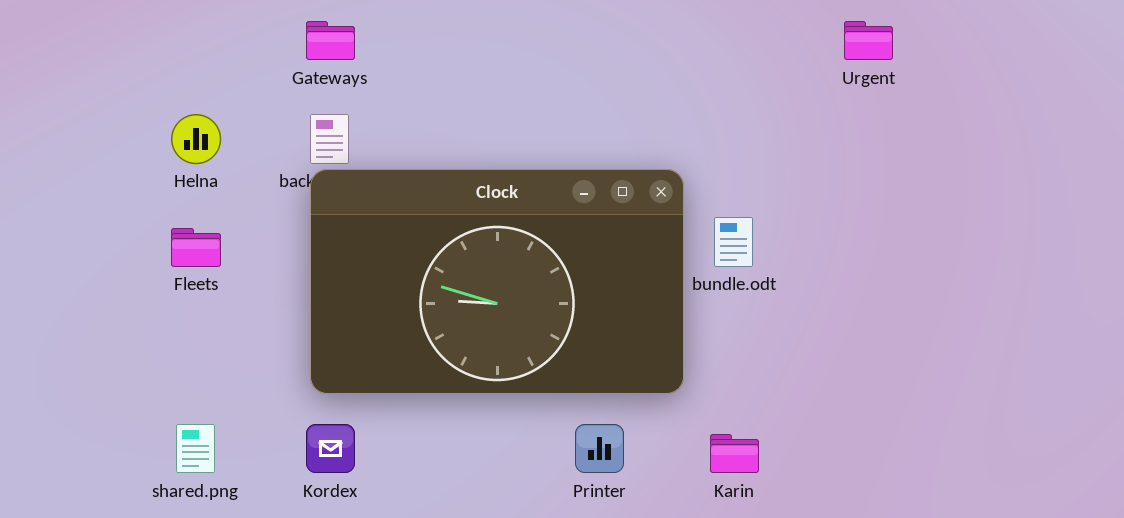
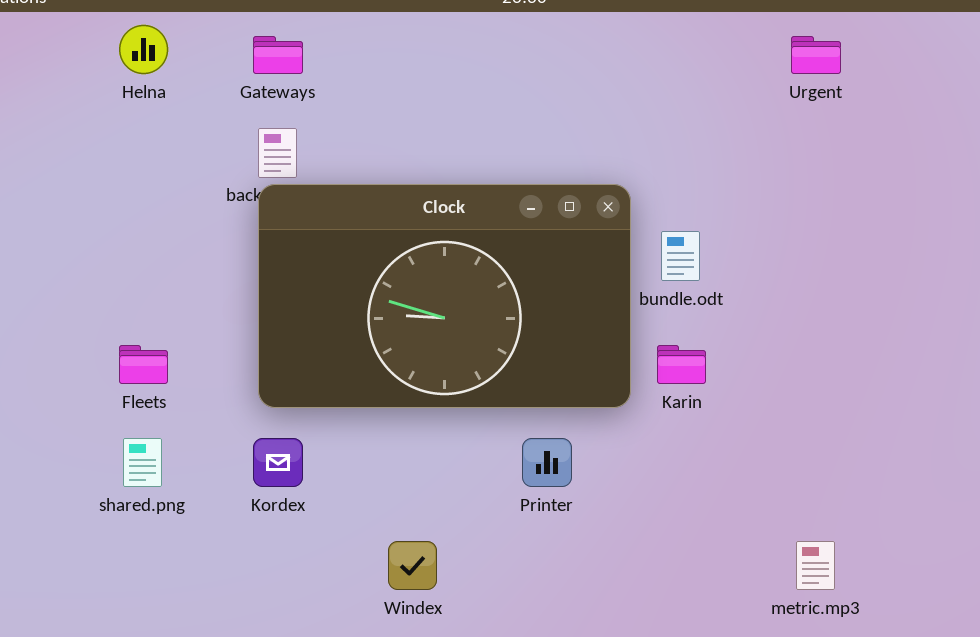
Helna: [171,114,221,164] -> [119,25,168,74], moved
Fleets: [171,228,221,267] -> [119,345,168,384], moved
Karin: [710,434,759,473] -> [657,345,706,384], moved

